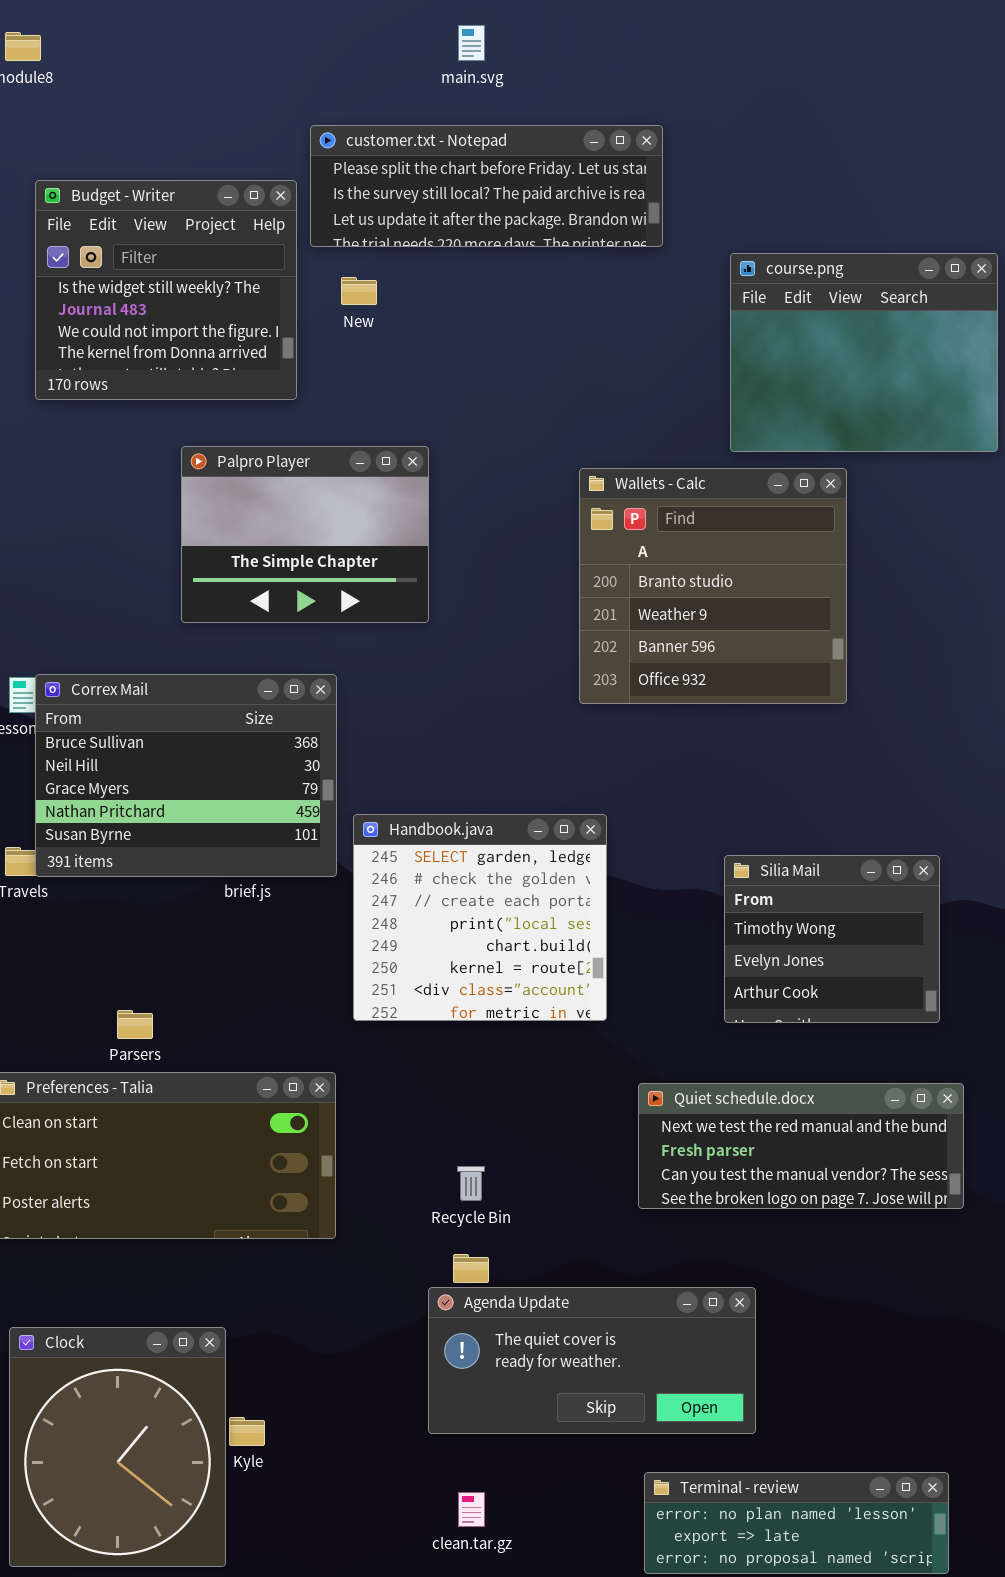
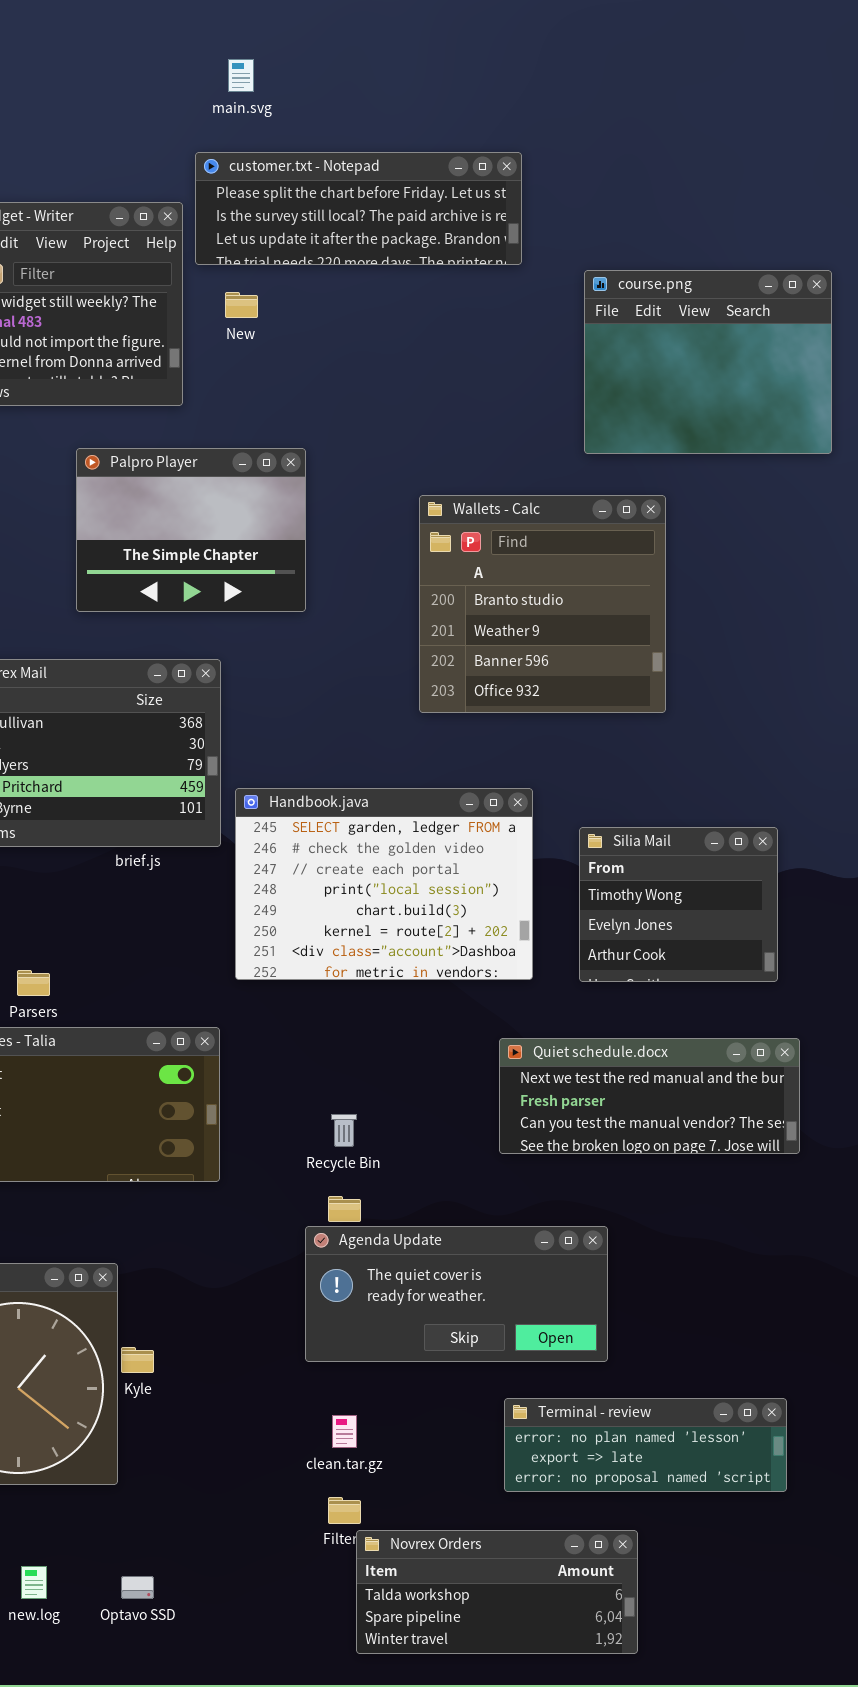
main.svg: [458,25,485,61] -> [228,59,254,92], moved
Wallets - Calc: [579,468,847,704] -> [419,495,666,713], moved
Handbook.java: [353,814,607,1021] -> [235,788,533,980], resized

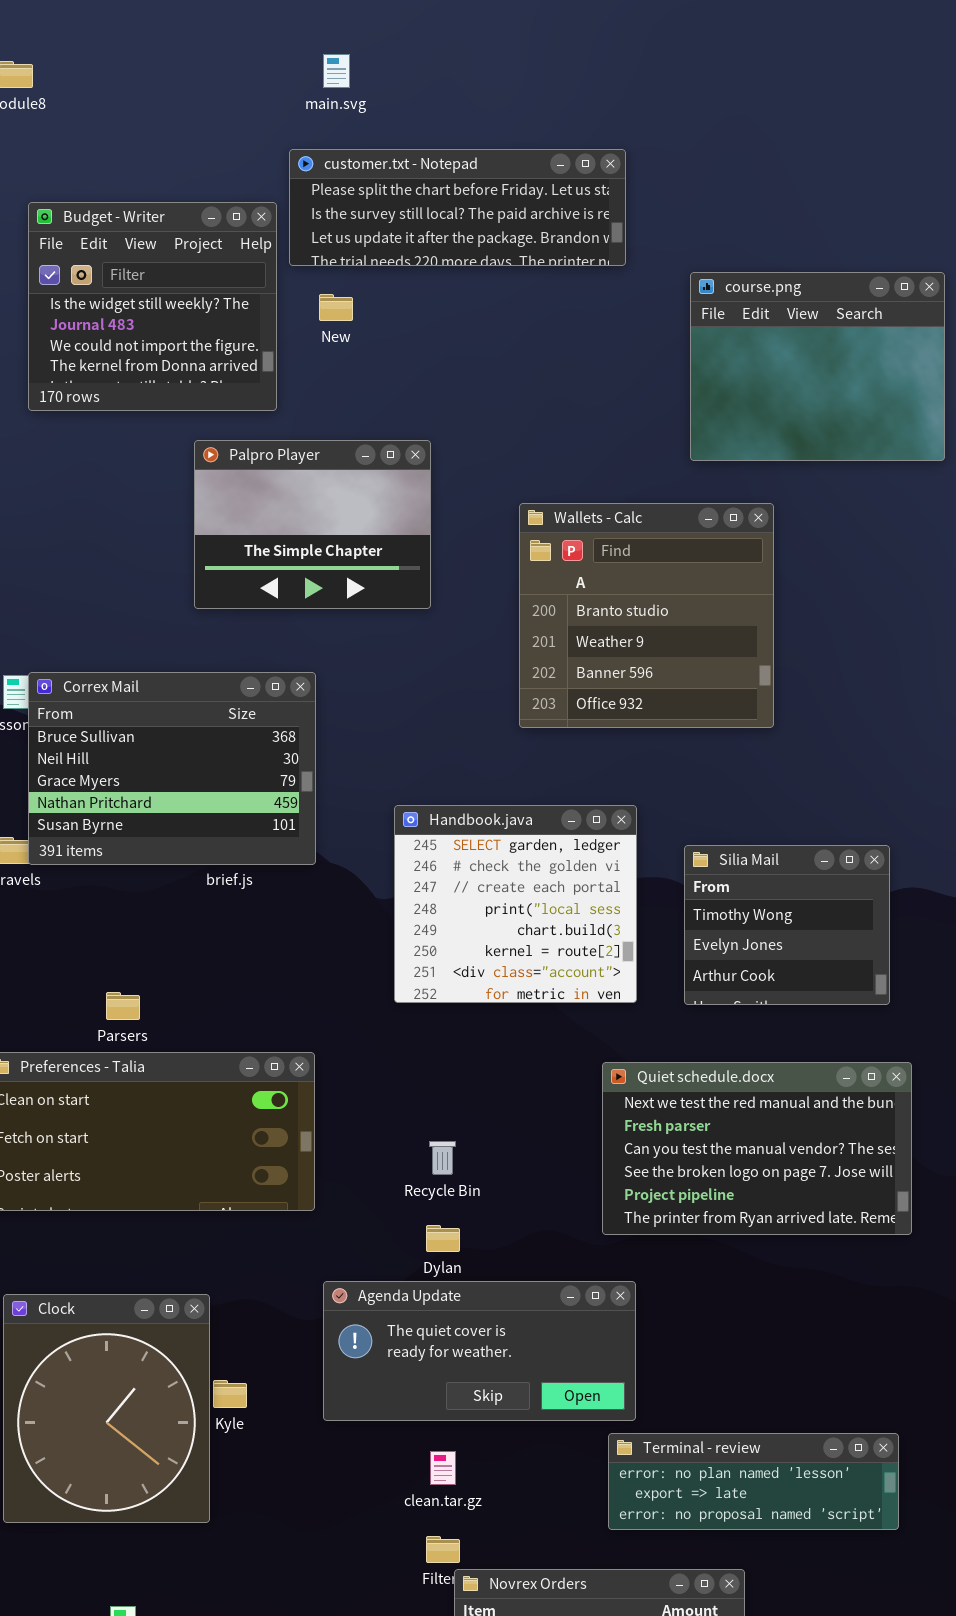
Palpro Player: [76,448,306,612] -> [194,440,431,609], moved
Handbook.java: [235,788,533,980] -> [394,805,637,1003], resized
Quiet schedule.docx: [499,1038,800,1154] -> [602,1062,912,1235], resized
Agenda Update: [305,1226,608,1362] -> [323,1281,636,1421], moved

